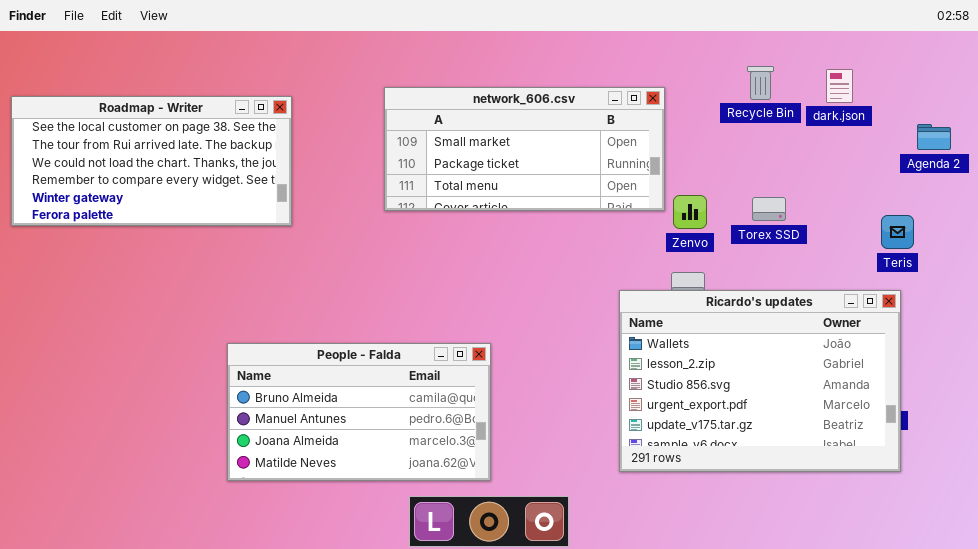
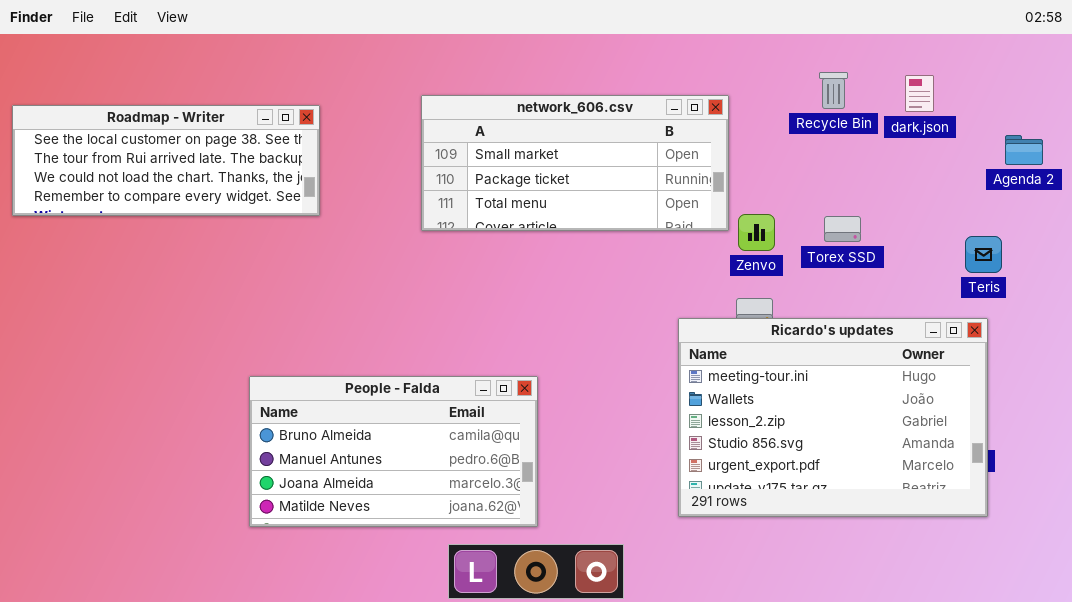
Roadmap - Writer: [11,96,292,226] -> [12,105,320,216], resized
Ricardo's updates: [619,290,901,472] -> [678,318,988,517], scrolled up 1 row

